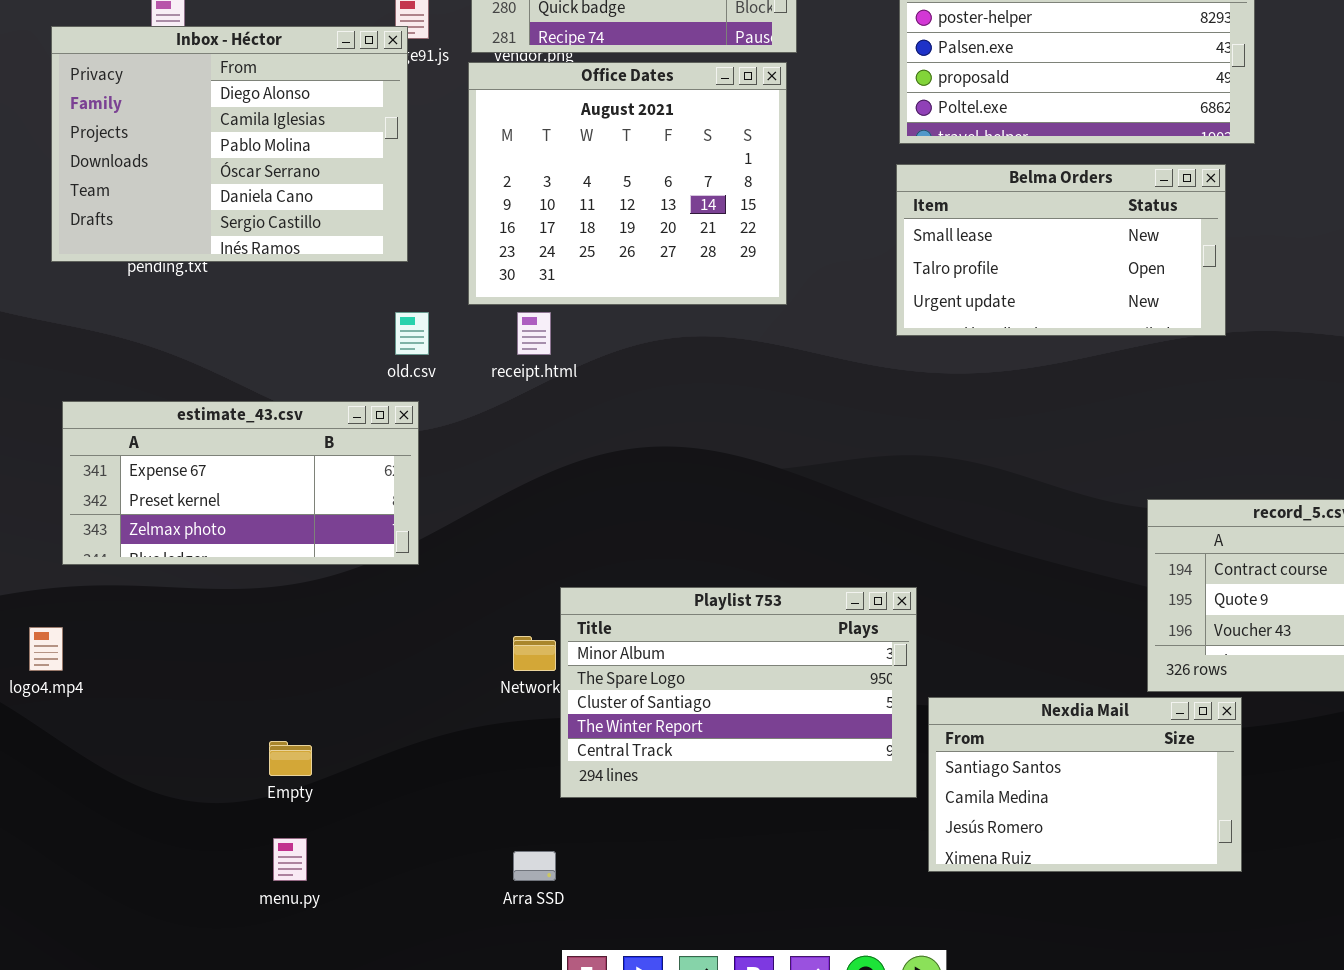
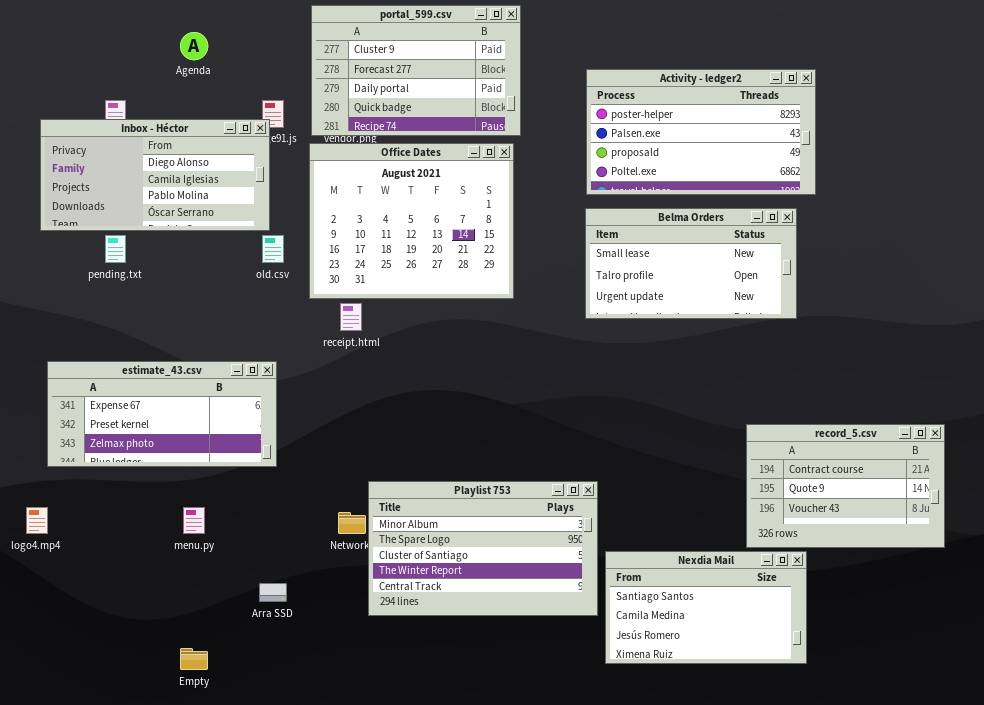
Inbox - Héctor: [51,26,408,262] -> [40,119,270,231], resized
old.csv: [395,312,429,355] -> [262,235,284,263], moved
Empty: [269,741,312,776] -> [180,648,208,670], moved
menu.py: [273,838,307,881] -> [183,507,205,534], moved
Arra SSD: [513,851,556,881] -> [259,583,287,602], moved

